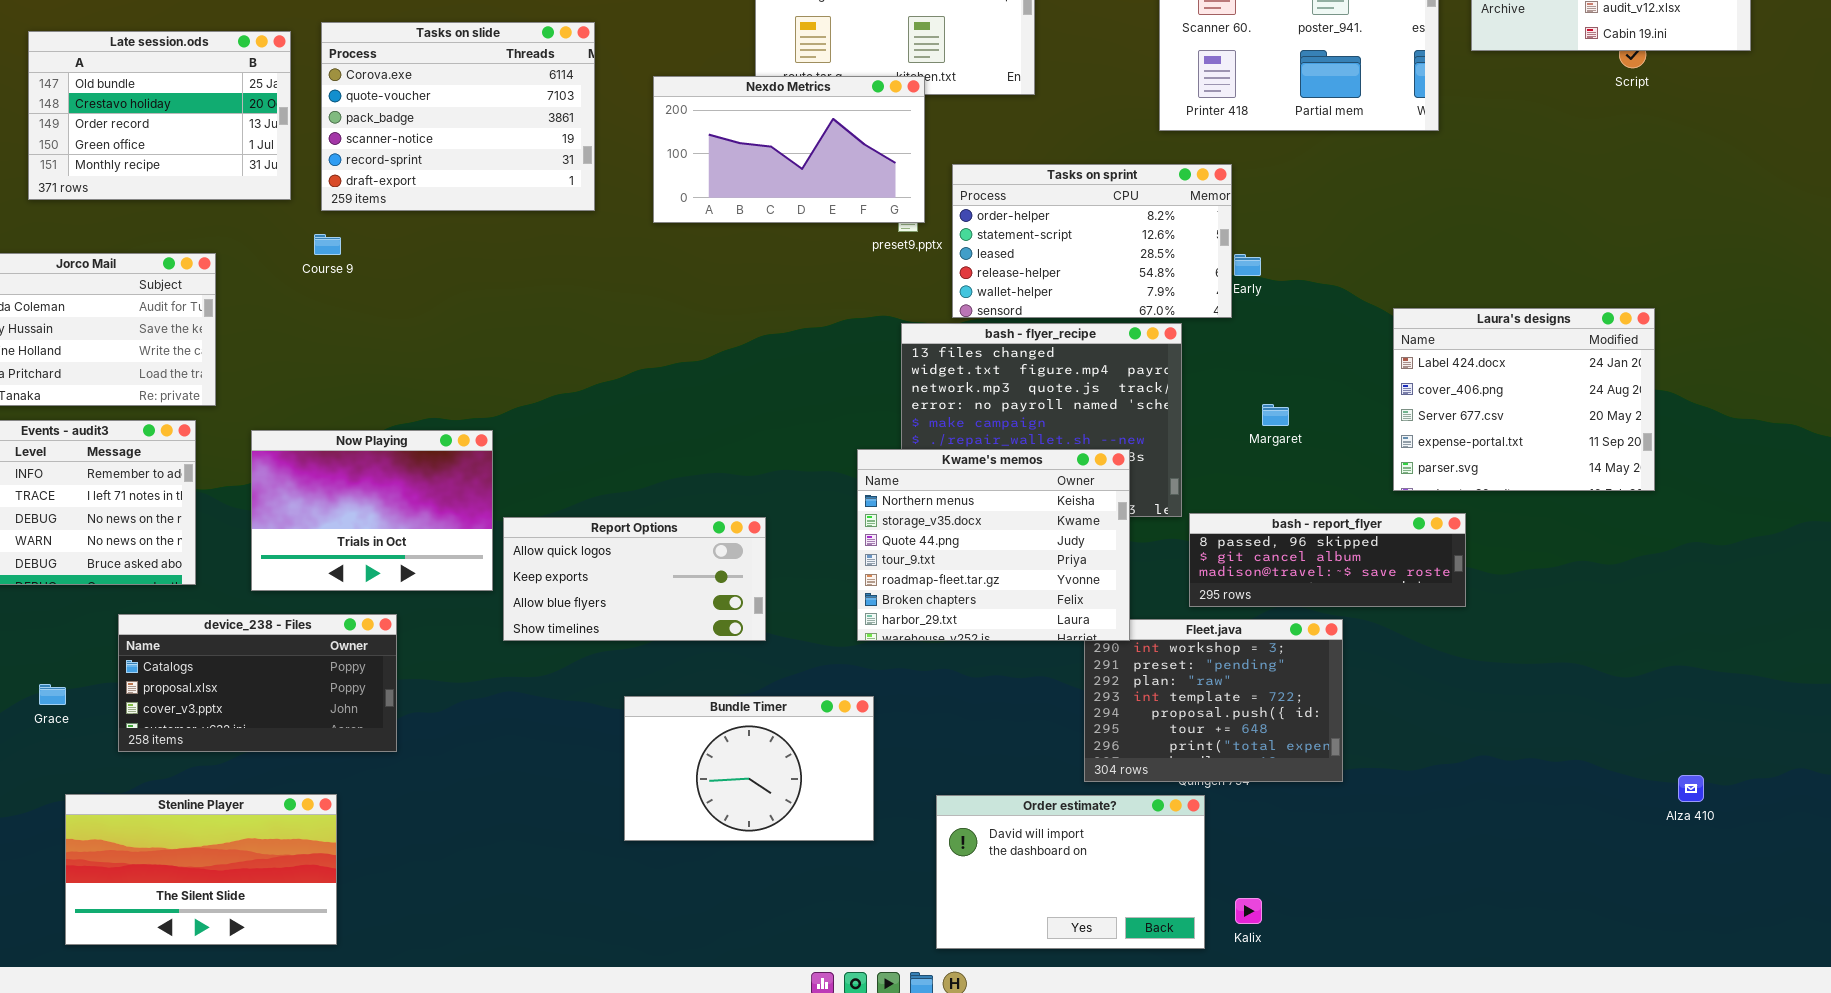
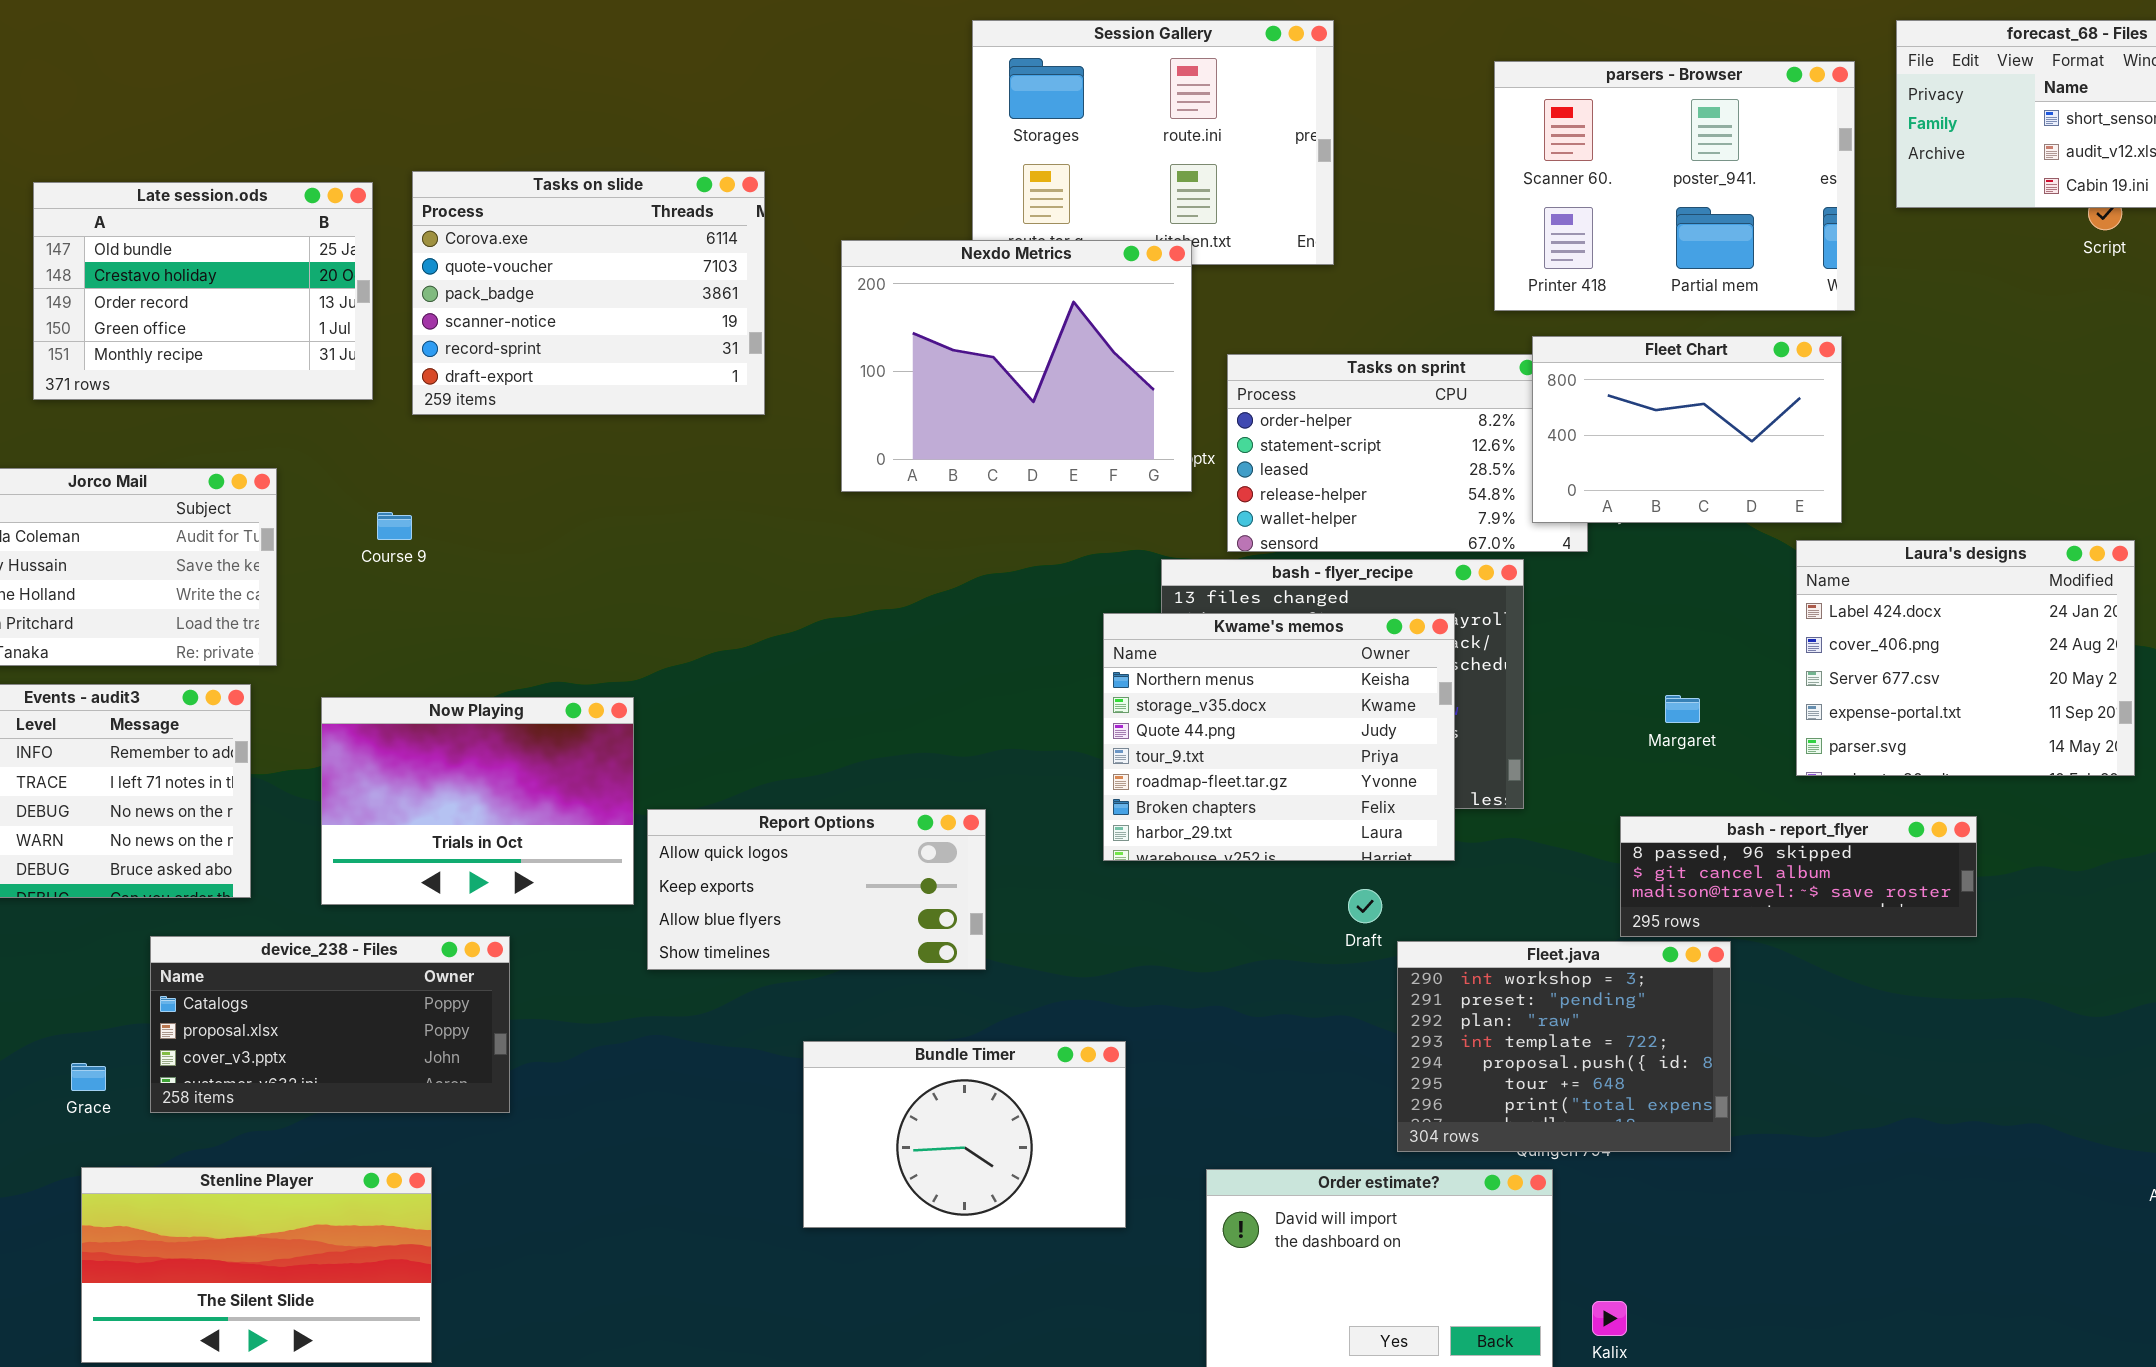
Nexdo Metrics: [653,76,925,223] -> [841,240,1192,492], resized
Fleet Chart: none -> [1532,336,1842,523], opened
Course 9: [314,234,341,255] -> [377,512,412,540], moved
Margaret: [1262,404,1289,426] -> [1665,695,1700,723], moved
Kwame's memos: [857,449,1130,641] -> [1103,613,1455,861], moved
bash - report_flyer: [1189,513,1466,607] -> [1620,816,1977,937], moved
Grace: [39,684,66,705] -> [71,1063,106,1091], moved

